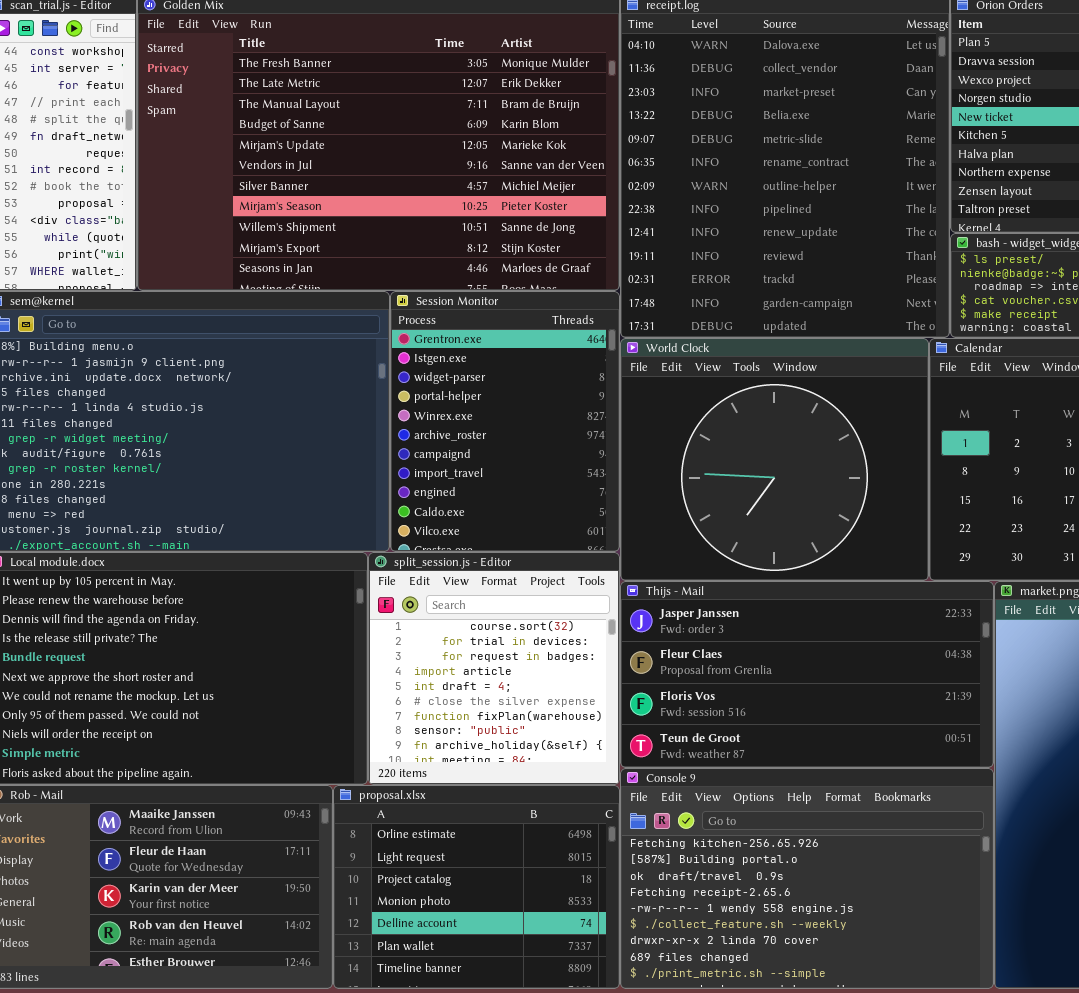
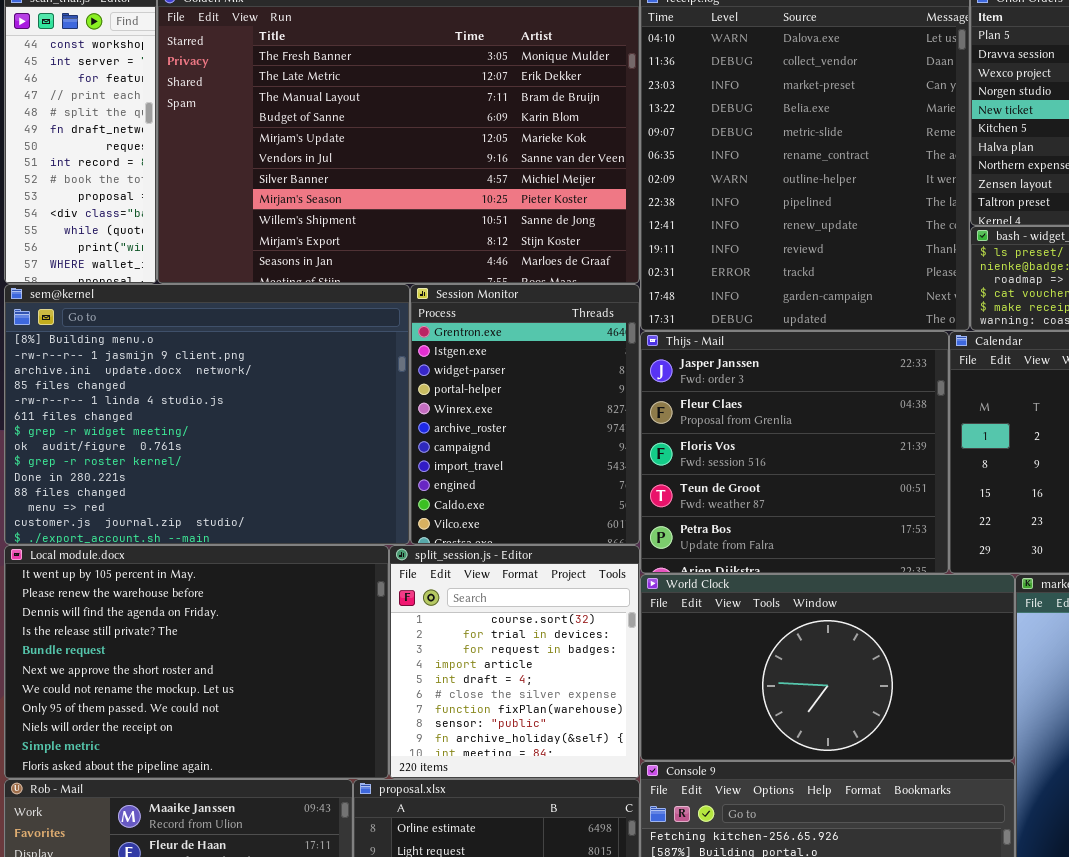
World Clock: [620,338,929,581] -> [640,574,1015,761], moved, resized
Thijs - Mail: [620,581,994,768] -> [640,331,949,574], moved, resized

